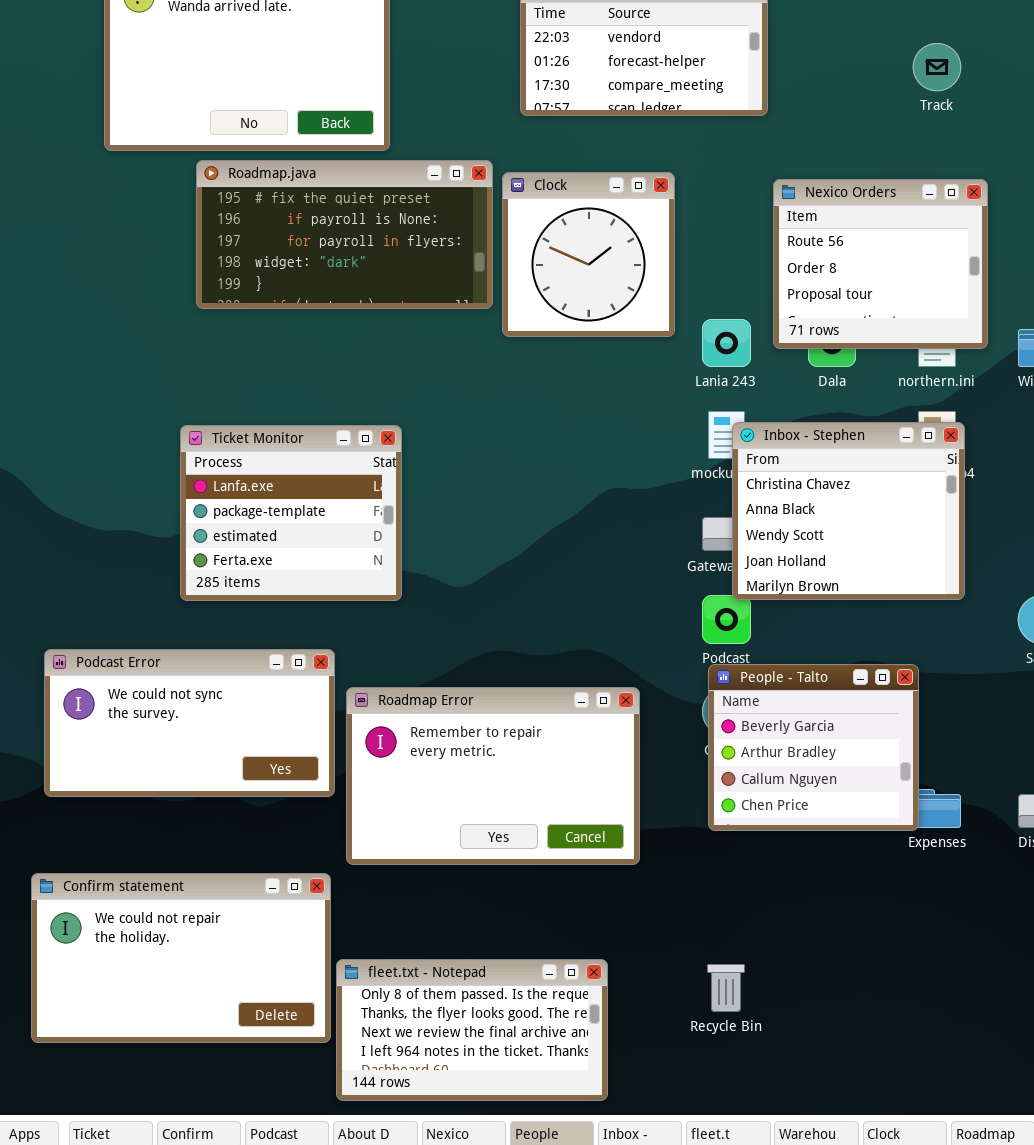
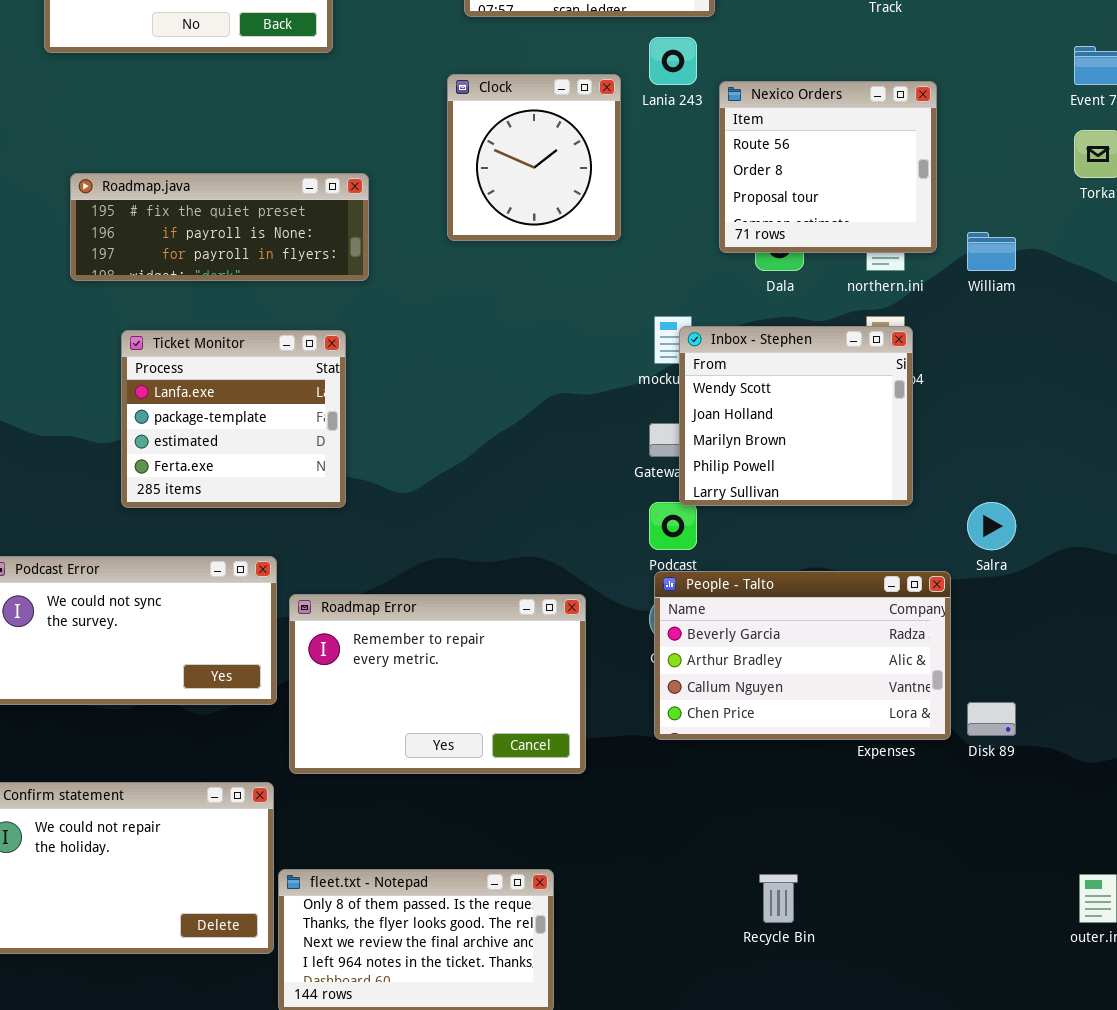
Roadmap.java: [196,160,493,309] -> [70,173,369,281], moved, resized
Lania 243: [702,319,751,367] -> [649,37,697,85], moved
Inbox - Stephen: [732,422,965,600] -> [679,326,913,506], scrolled down 2 rows
People - Talto: [708,664,919,831] -> [654,571,951,740], resized
Recycle Bin: [707,964,745,1012] -> [759,874,798,923], moved

